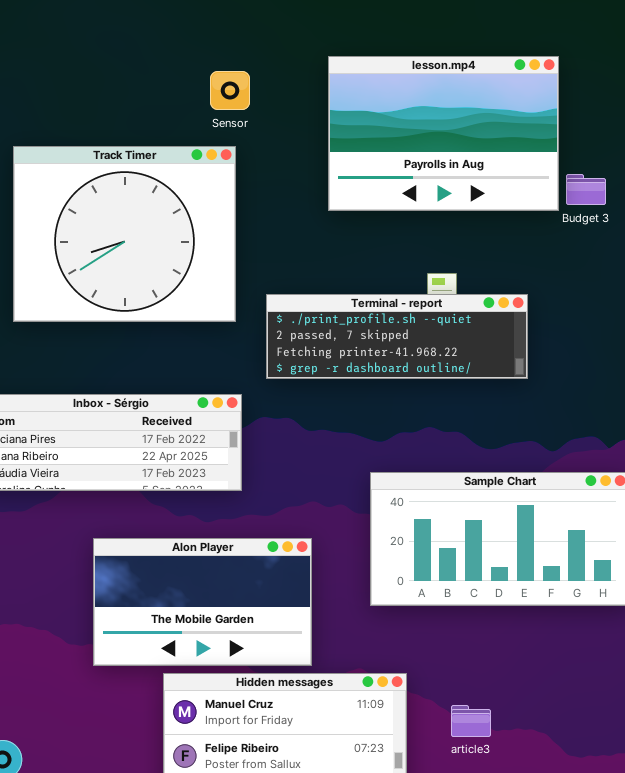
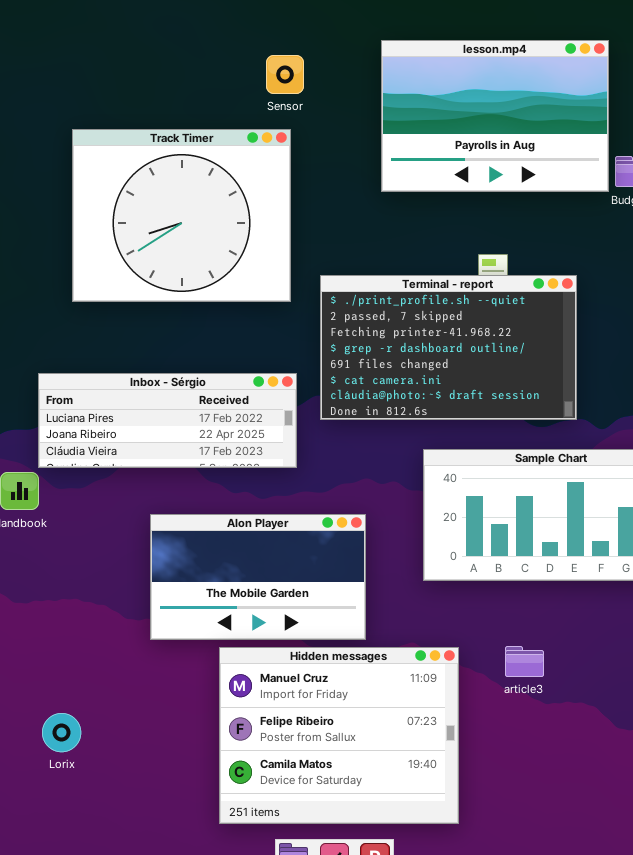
Terminal - report: [266,294,528,379] -> [320,275,577,420], resized
article3: [451,705,491,737] -> [505,646,544,677], moved

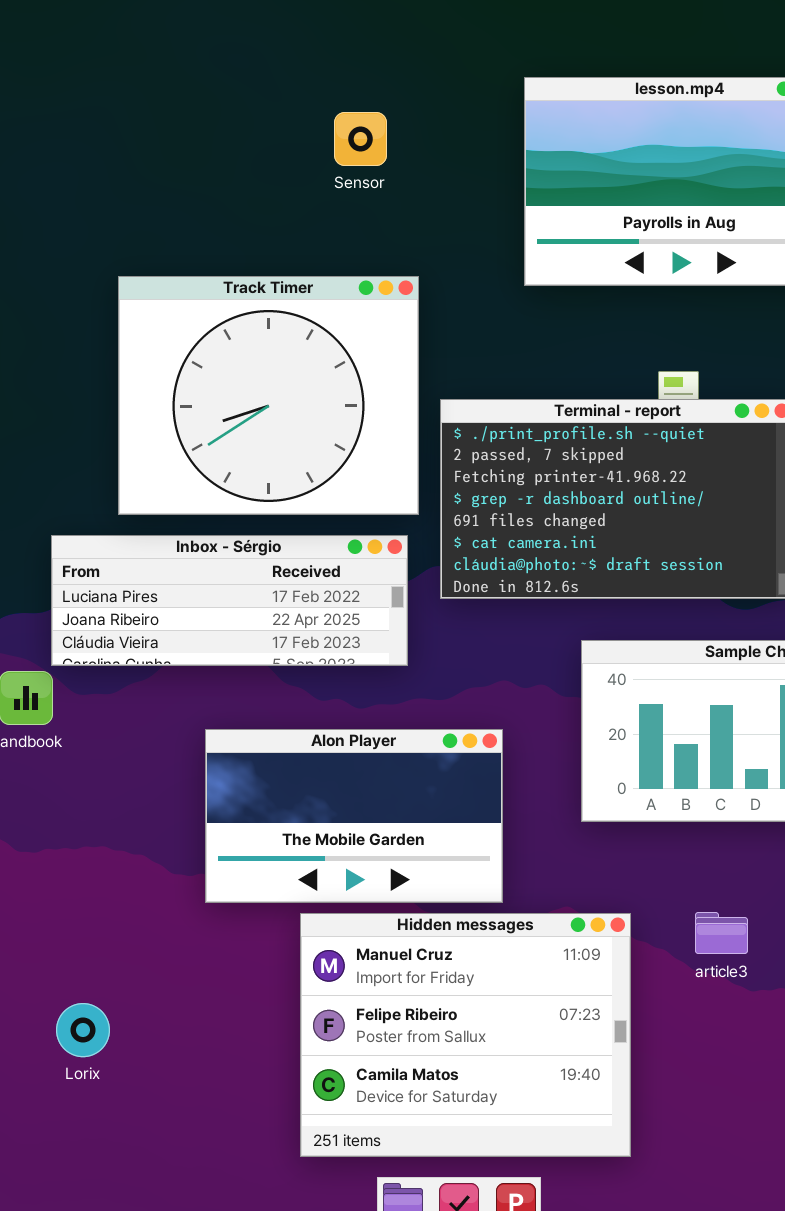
Sensor: [266,55,304,94] -> [334,112,387,166], moved
Track Timer: [72,129,291,302] -> [118,276,419,515], moved

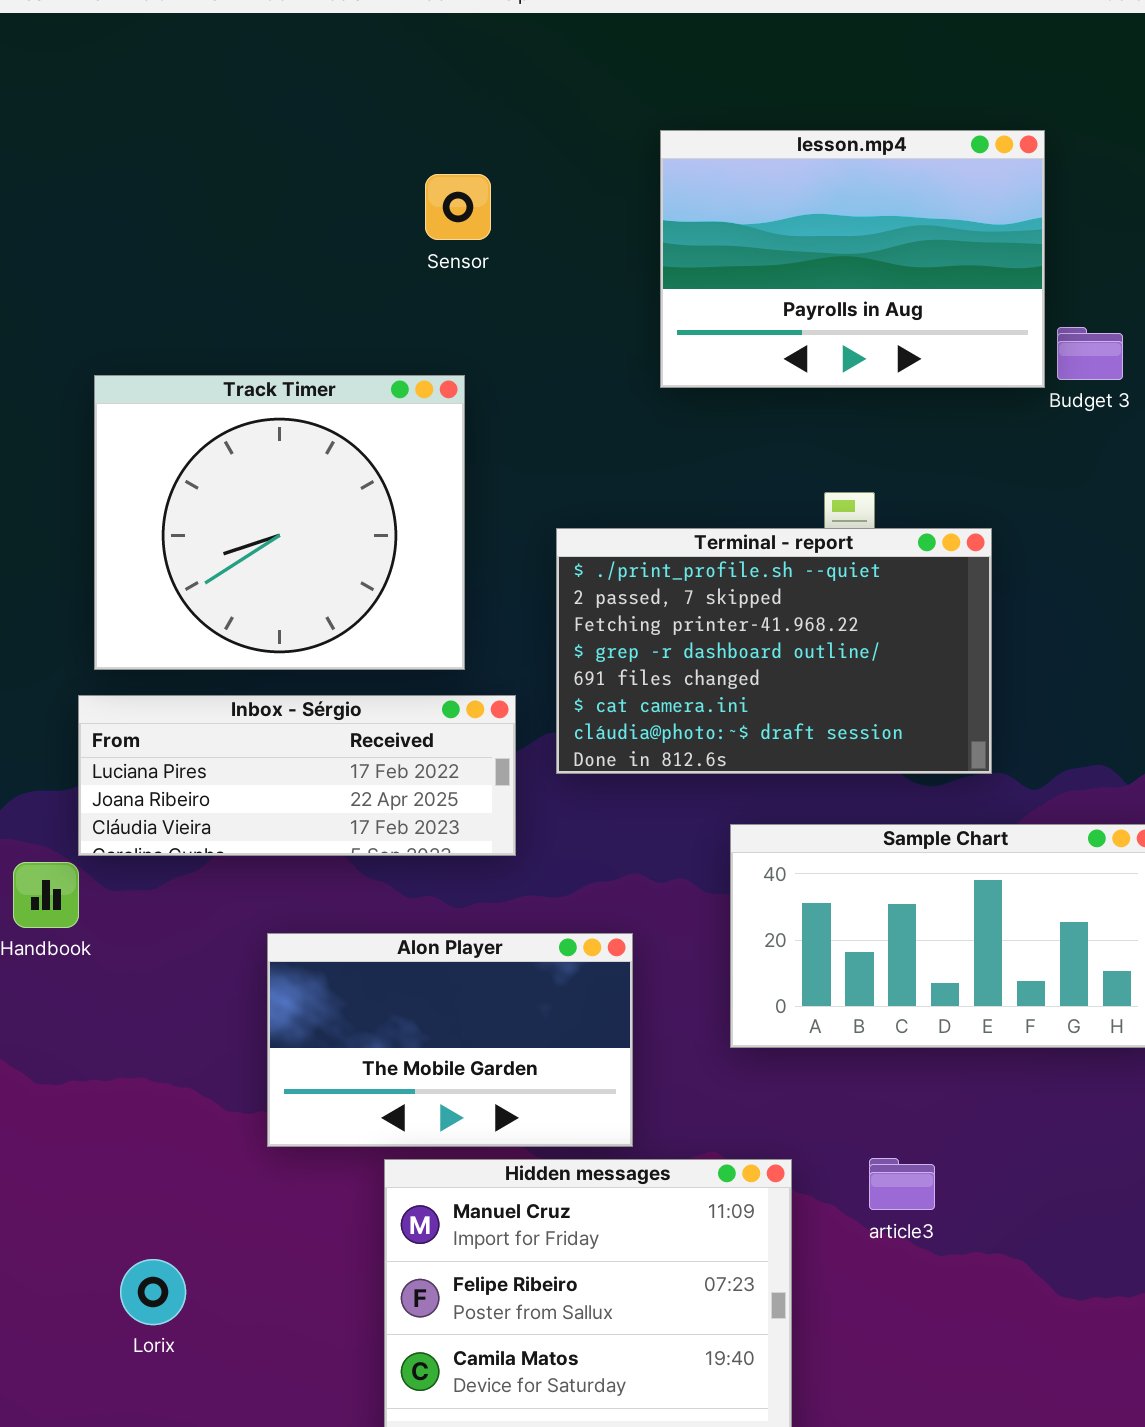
Track Timer: [118,276,419,515] -> [94,375,465,670], moved
Lorix: [56,1003,110,1057] -> [120,1259,186,1325], moved

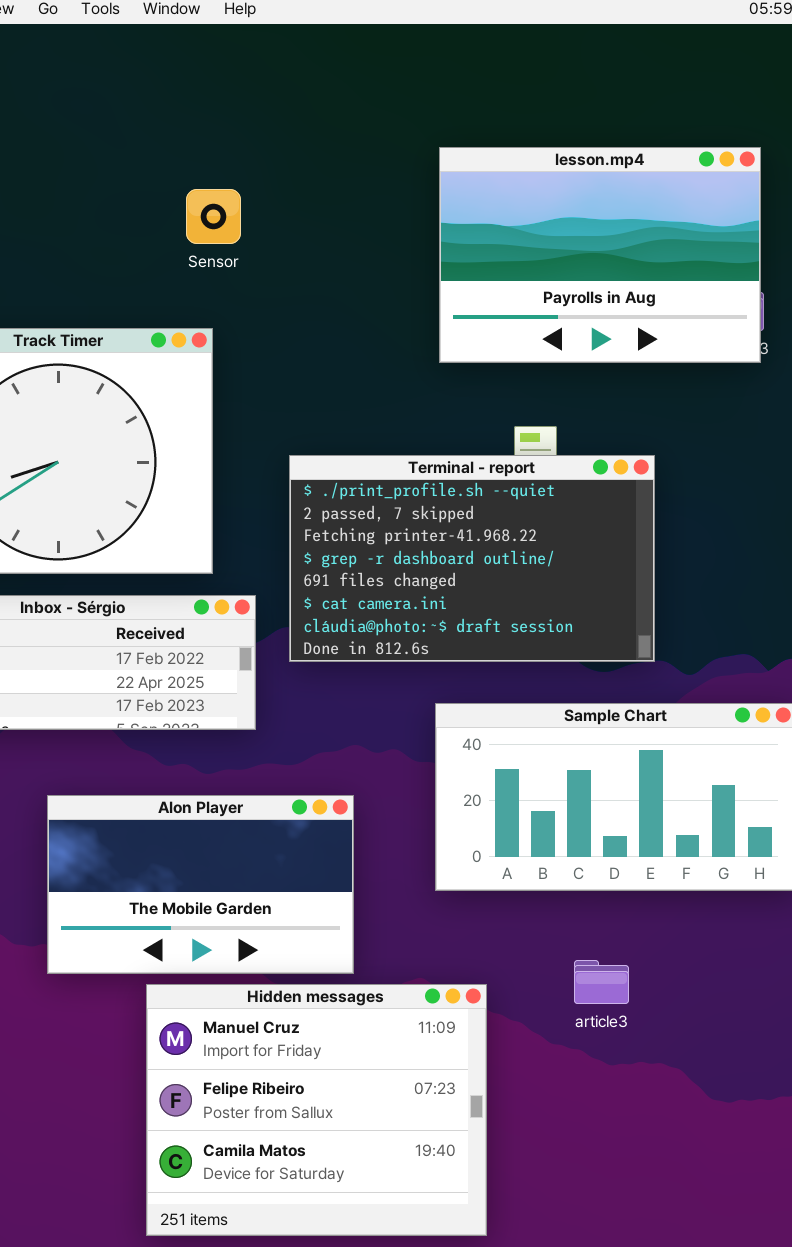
lesson.mp4: [660,130,1045,388] -> [439,147,761,363], moved
Sensor: [425,174,491,240] -> [186,189,241,244], moved
article3: [869,1158,935,1210] -> [574,960,629,1004], moved

